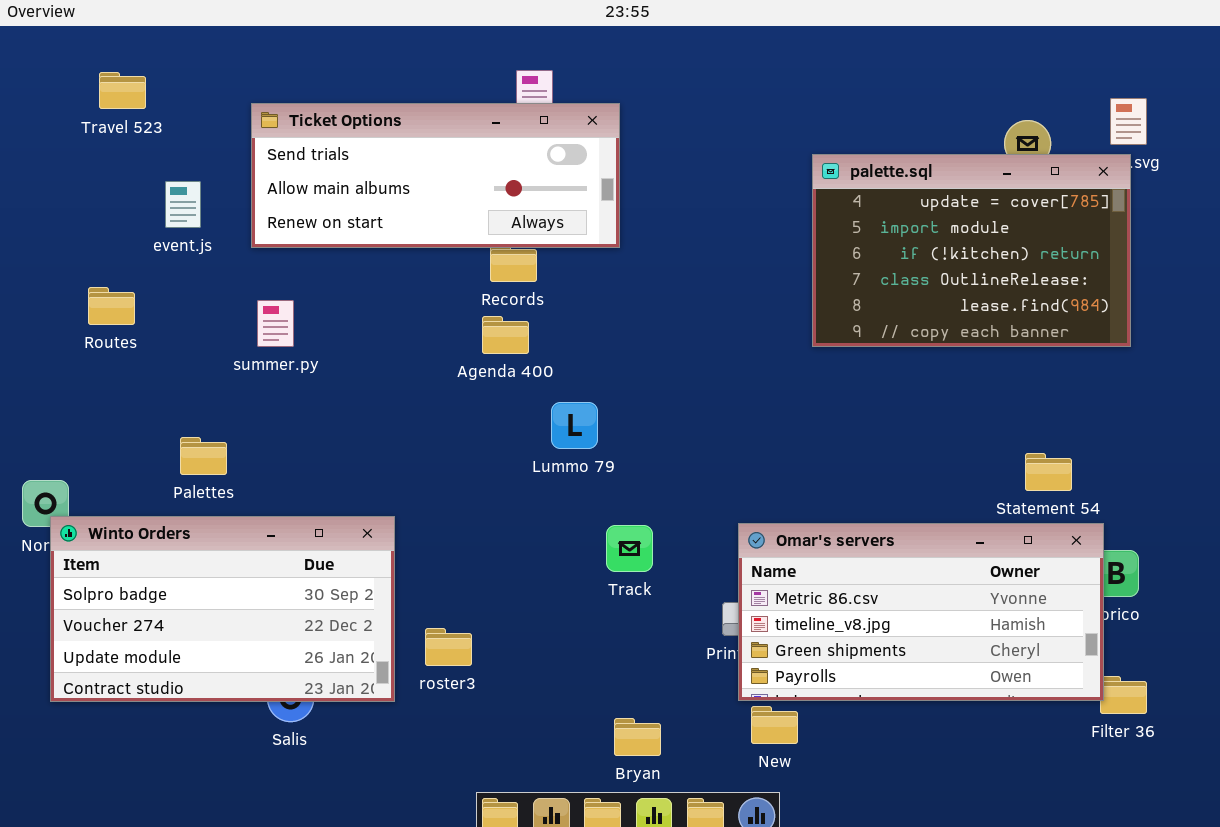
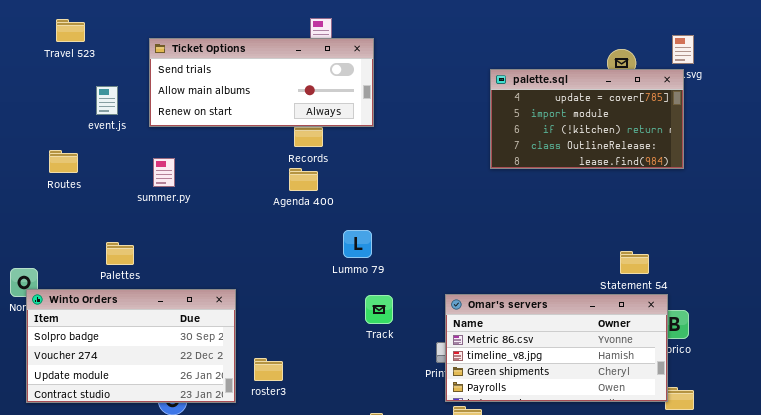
palette.sql: [812,154,1131,347] -> [490,69,684,169], resized
Lummo 79: [551,402,598,449] -> [343,230,372,258], moved

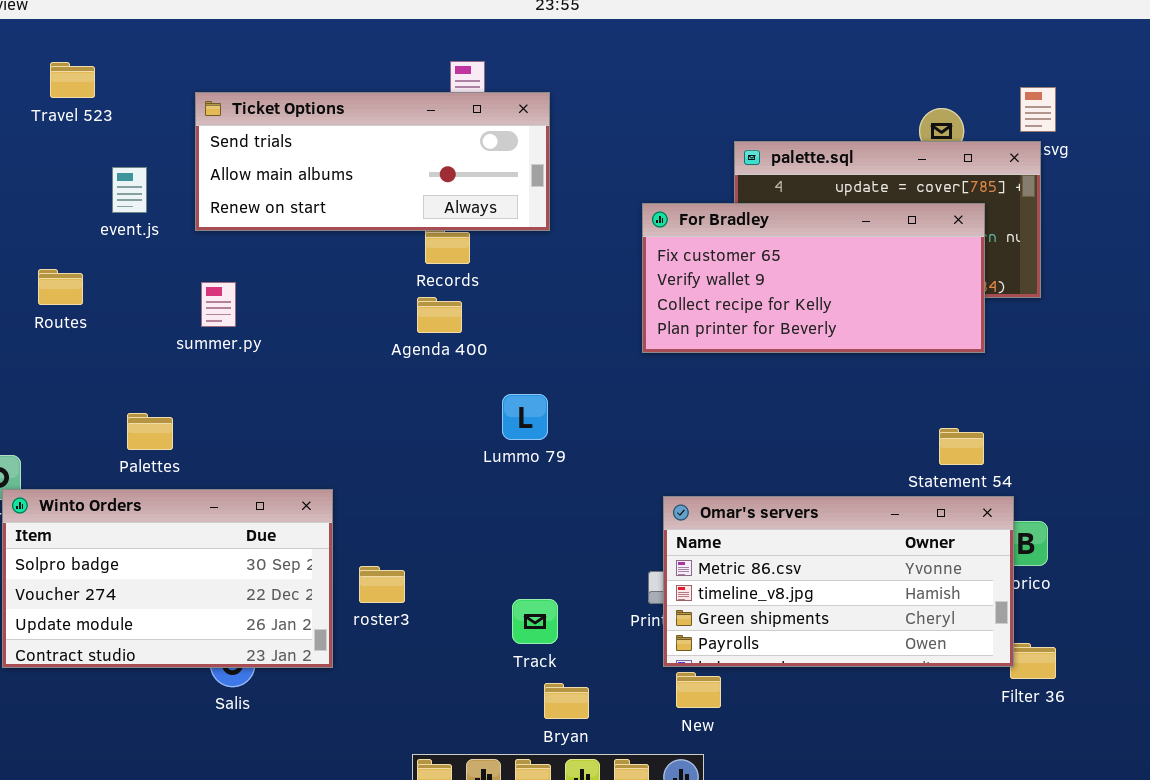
For Bradley: none -> [642,203,985,353], opened
Track: [365,295,393,324] -> [512,599,558,644], moved
roster3: [254,358,283,381] -> [359,566,405,603], moved

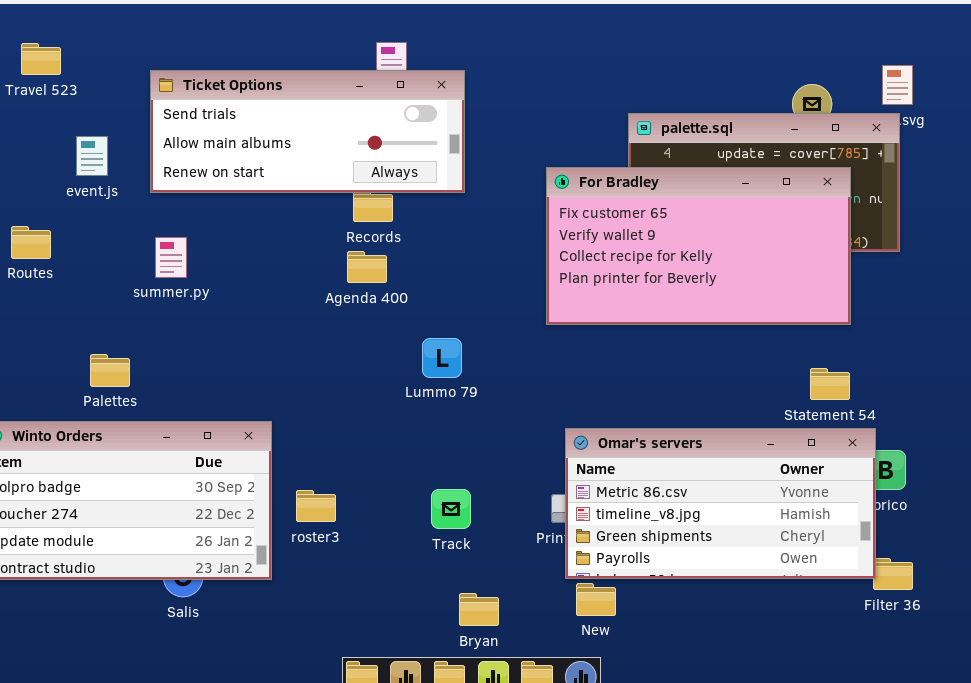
For Bradley: [642,203,985,353] -> [546,167,851,325], resized
Track: [512,599,558,644] -> [431,489,471,529], moved

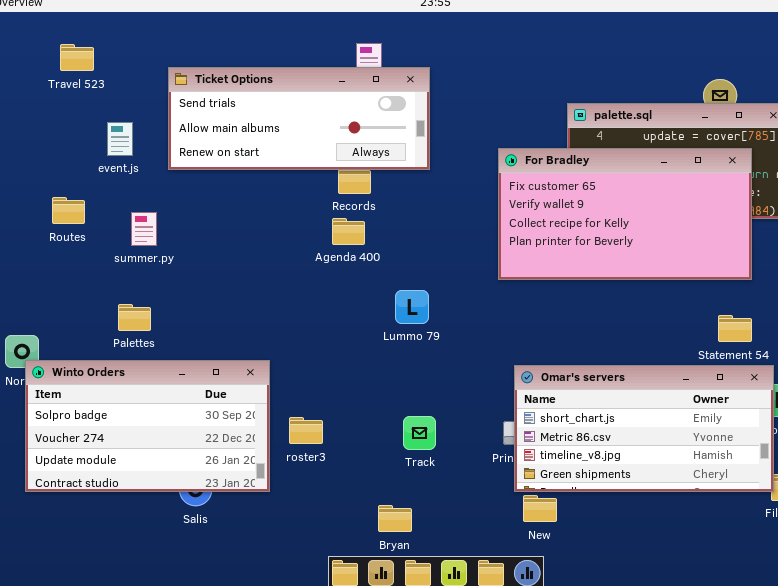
summer.py: [155,237,187,278] -> [131,212,157,246], moved
Omar's servers: [565,428,876,579] -> [514,365,774,492], scrolled up 1 row
Bryan: [459,593,499,626] -> [378,505,412,532], moved

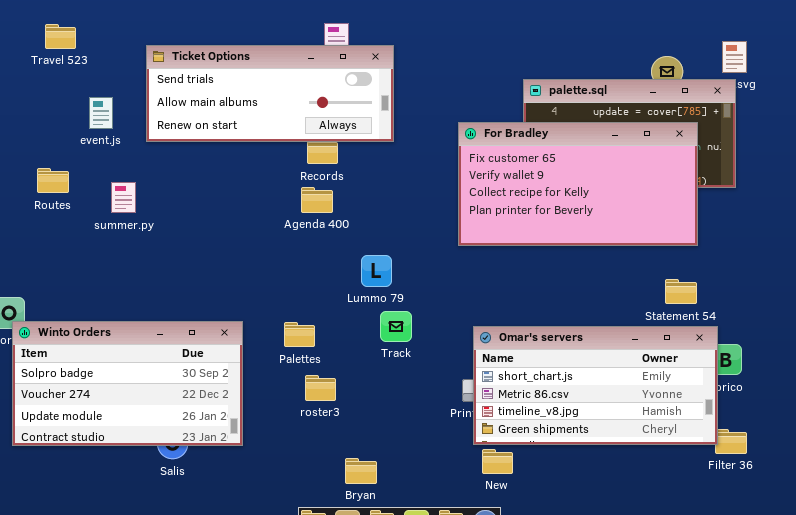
Palettes: [118,304,151,331] -> [284,322,315,347], moved
Track: [403,416,436,450] -> [380,311,412,342], moved
roster3: [289,417,323,444] -> [305,375,336,401], moved

